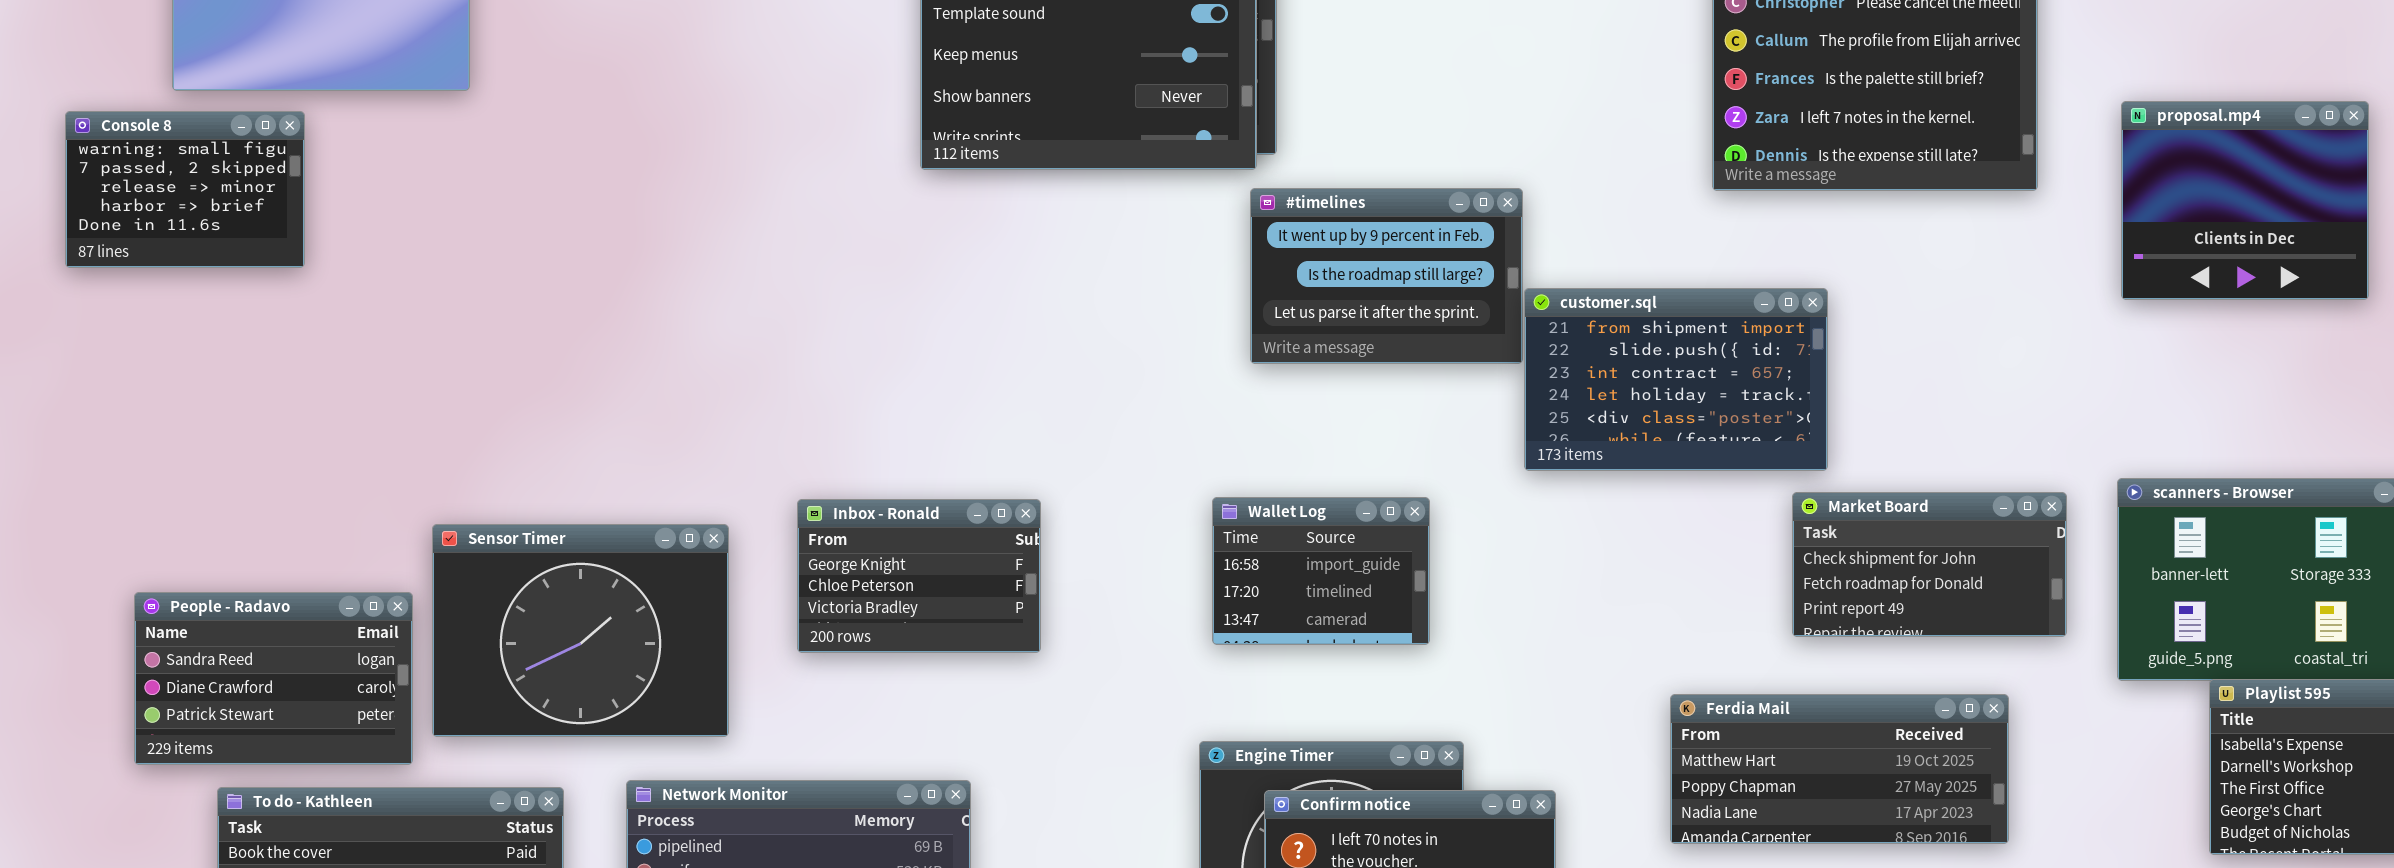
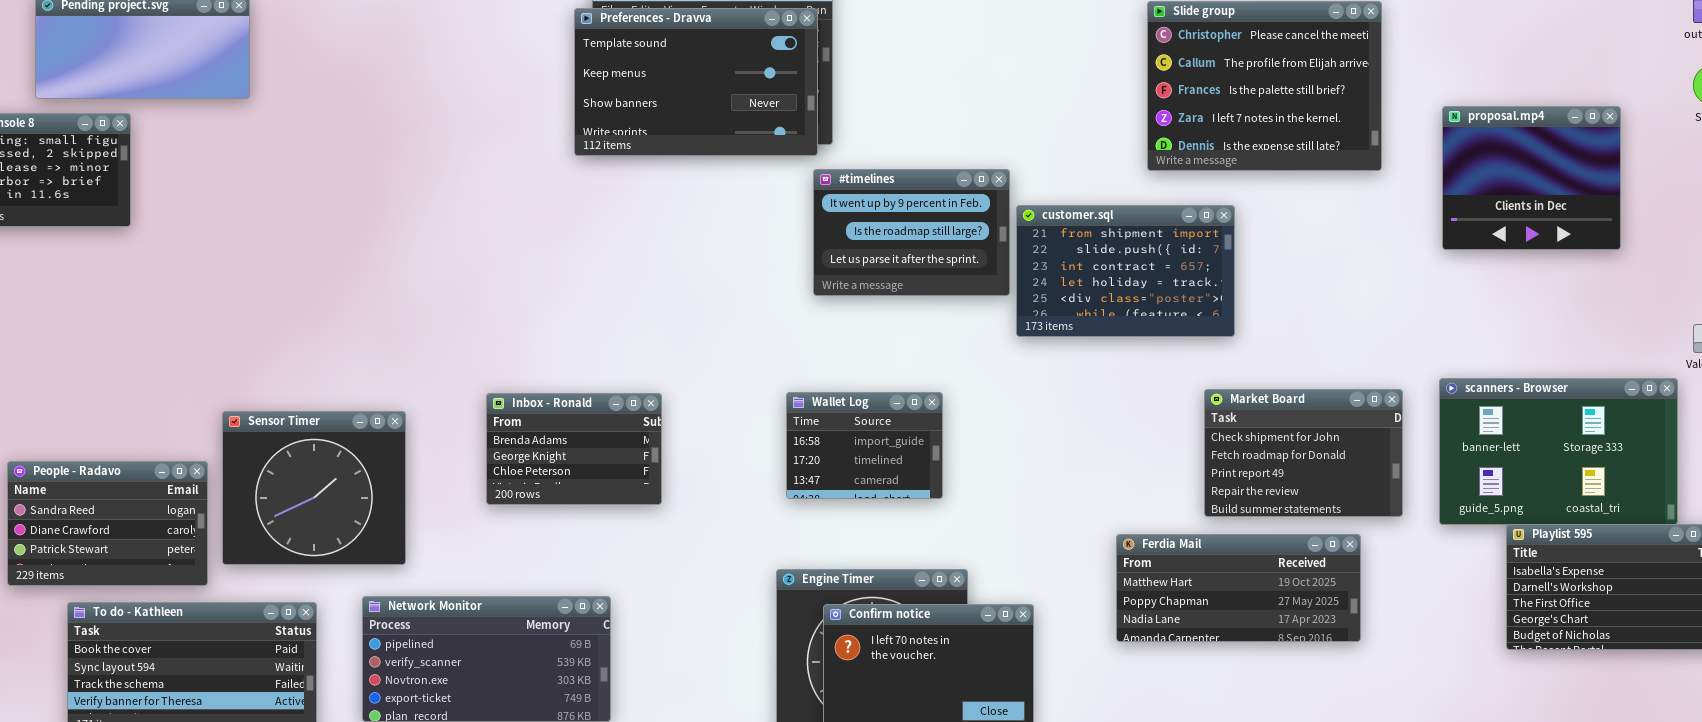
customer.sql: [1524,288,1828,471] -> [1016,205,1235,337], moved
Market Board: [1792,492,2067,637] -> [1204,389,1403,517], resized
Inbox - Ronald: [797,499,1041,653] -> [486,393,662,505], scrolled up 1 row
Sensor Timer: [432,524,729,737] -> [222,411,406,565], resized

